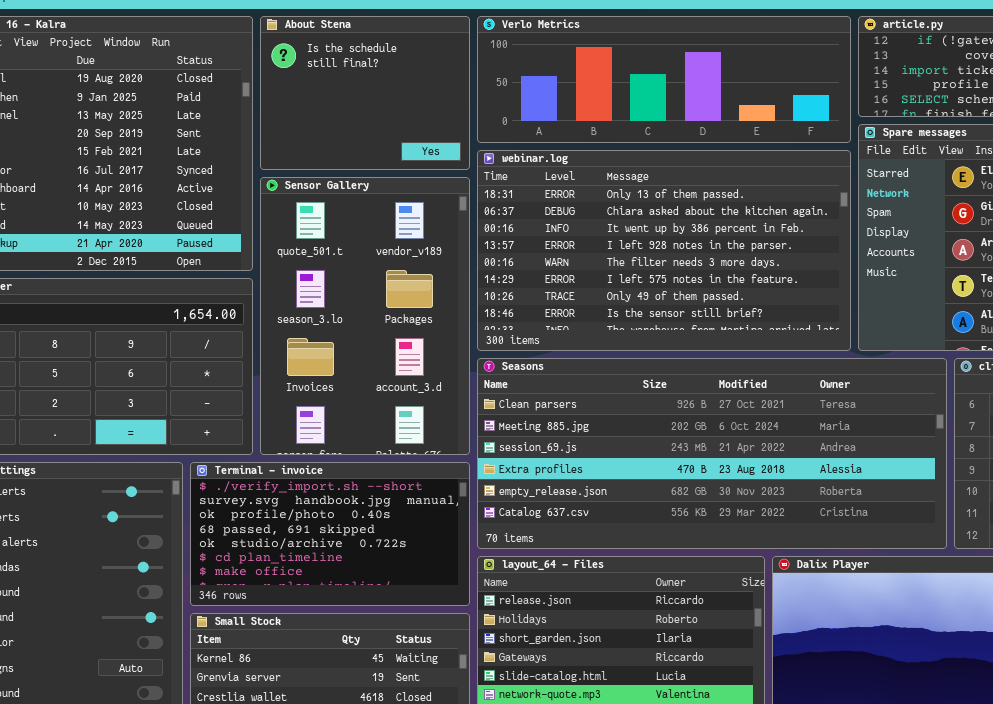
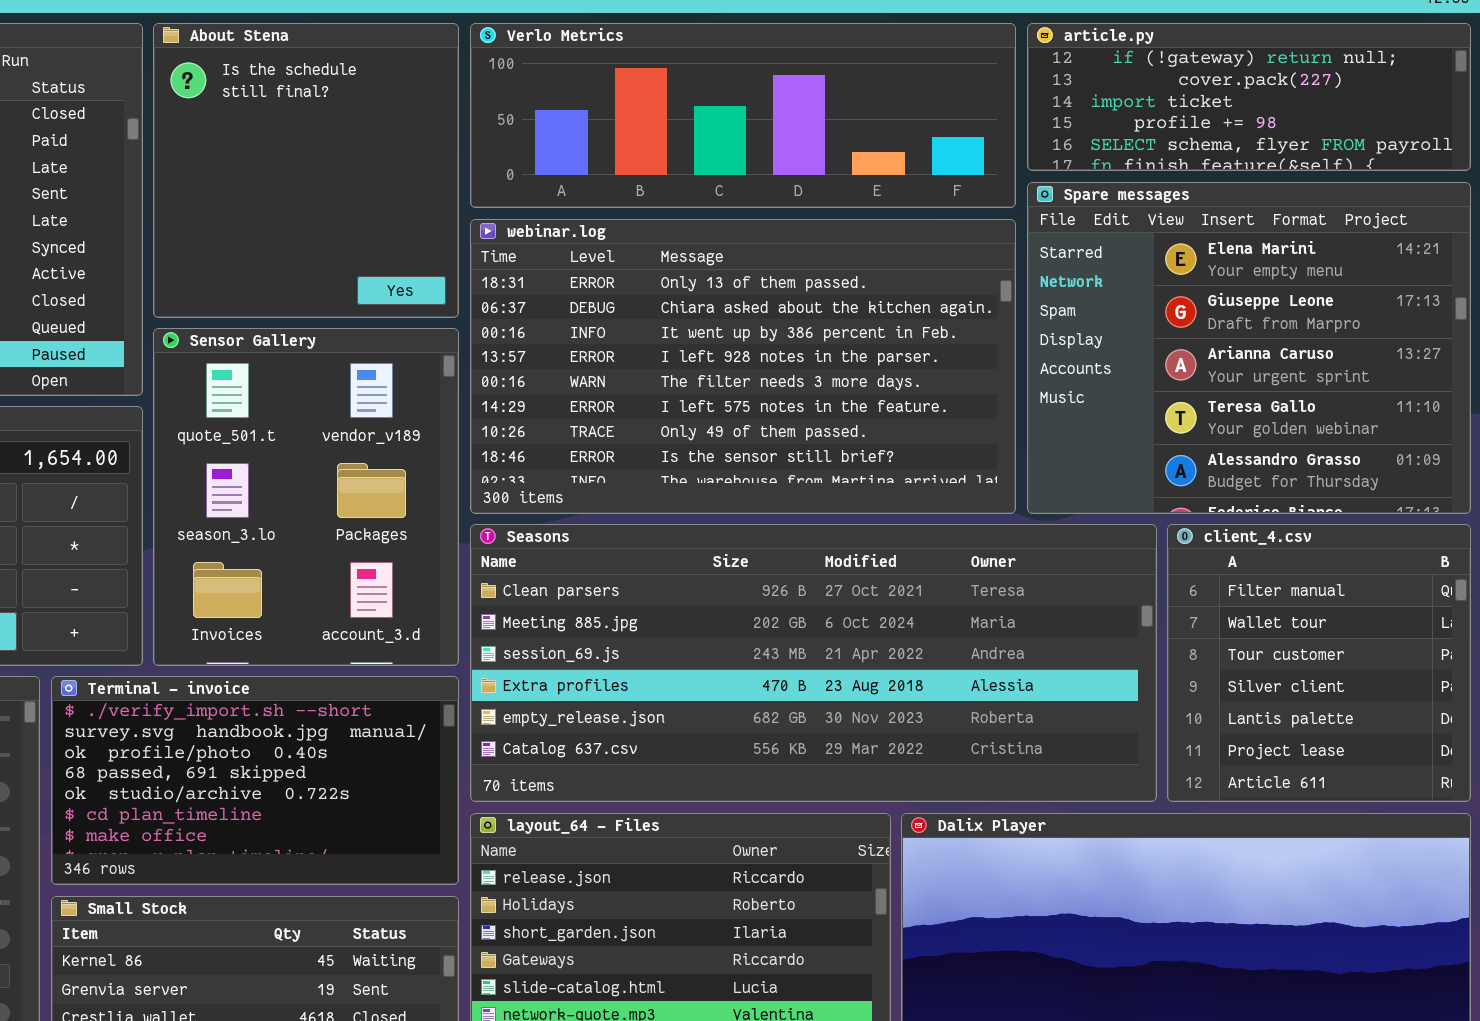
About Stena: [260,16,470,170] -> [153,23,459,318], resized
Sensor Gallery: [260,177,470,455] -> [153,328,459,666], resized

